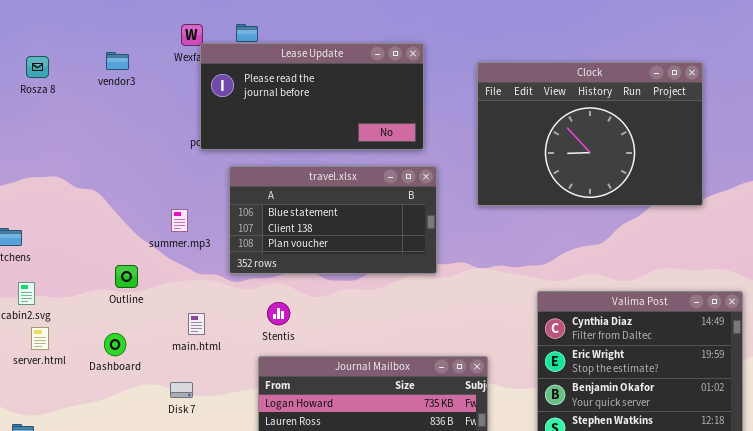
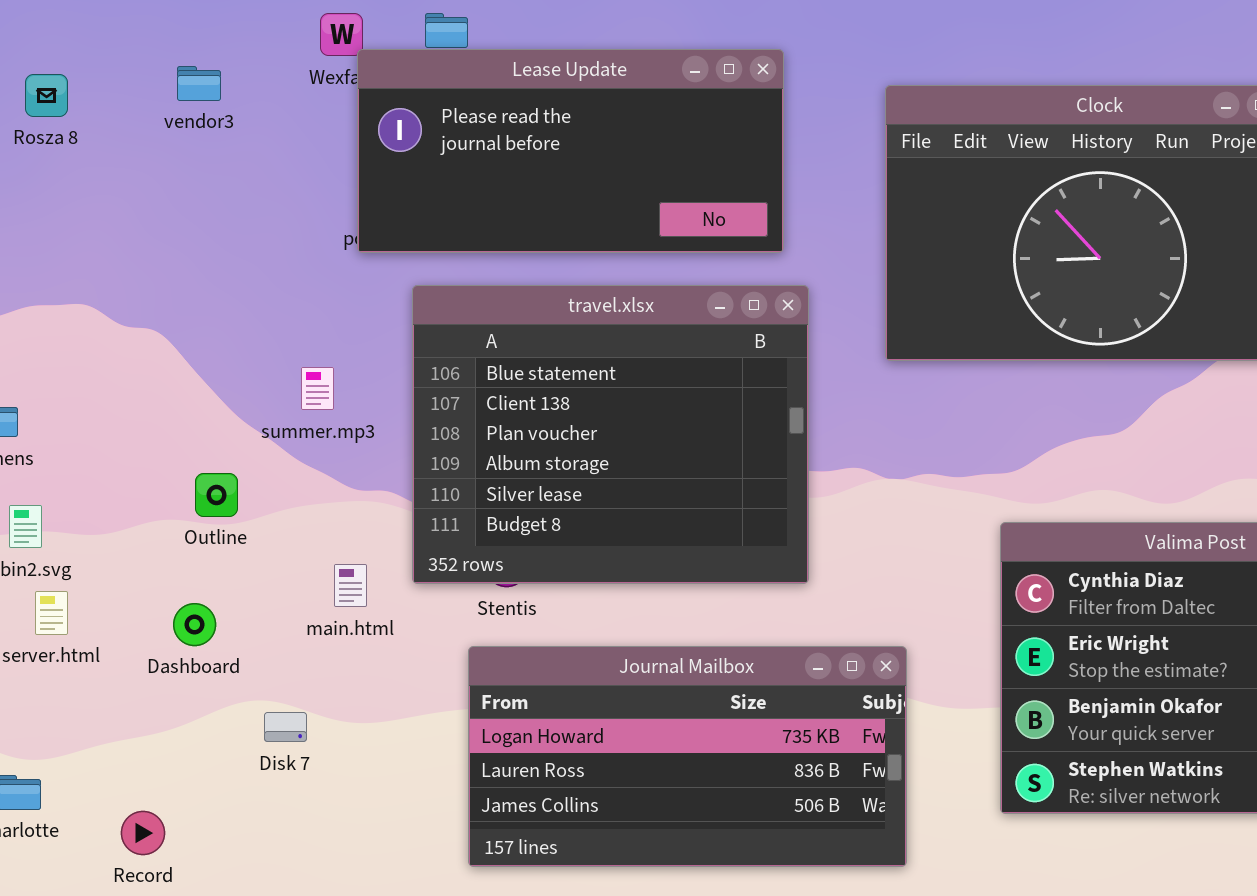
travel.xlsx: [229,166,437,274] -> [412,285,809,584], resized
Disk 7: [170,382,193,398] -> [264,712,307,742], moved

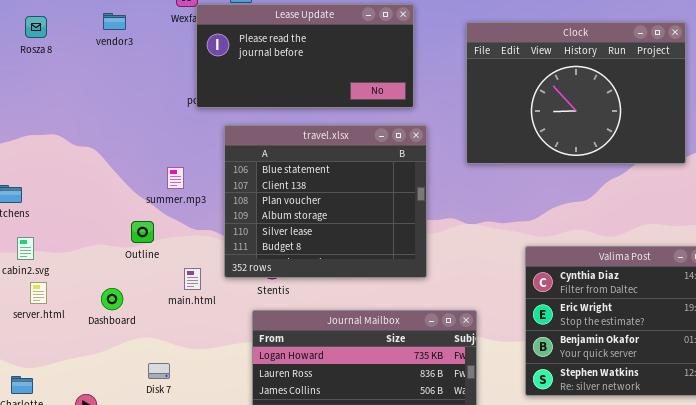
Outline: [195,473,238,517] -> [131,221,154,243], moved
Disk 7: [264,712,307,742] -> [148,363,170,379], moved

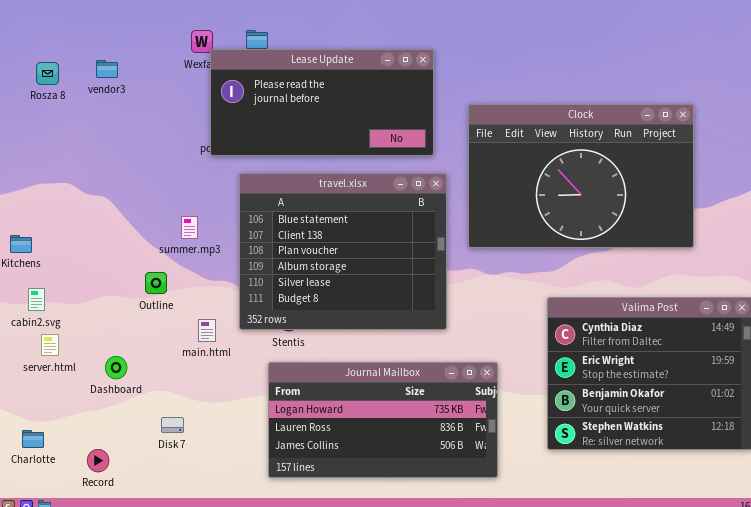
vendor3: [103,13,126,30] -> [96,60,118,78], moved
Clock: [466,22,686,164] -> [468,104,694,248], moved
Dashboard: [101,288,123,310] -> [105,356,127,379], moved

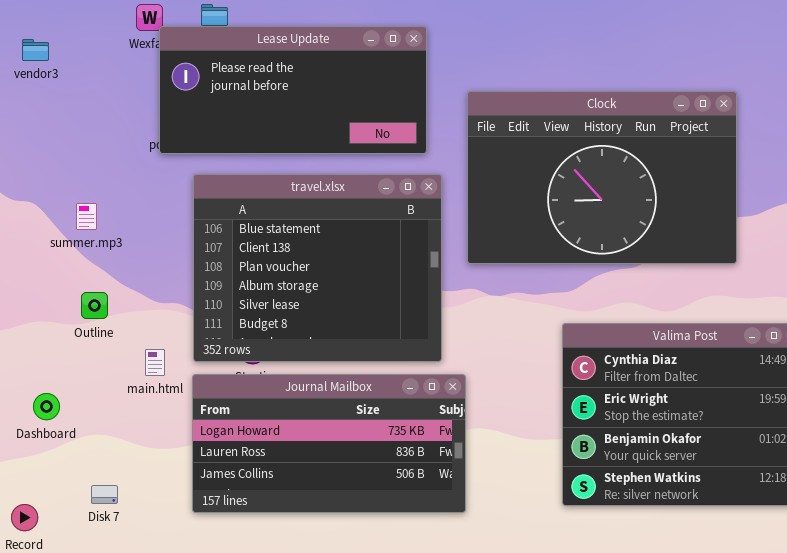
summer.mp3: [181,216,198,239] -> [76,203,97,230], moved
Journal Mailbox: [268,362,498,478] -> [192,374,466,513], moved
Disk 7: [161,417,184,433] -> [91,485,118,504], moved

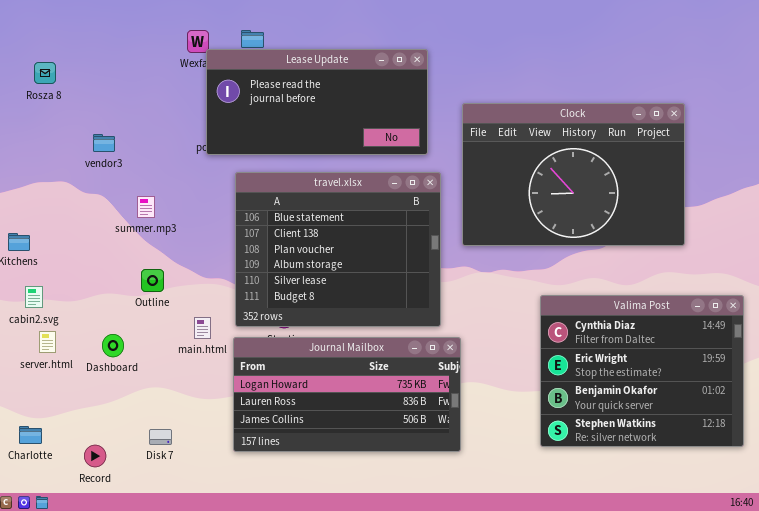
vendor3: [22,39,49,61] -> [93,134,115,152], moved
Dashboard: [33,393,60,420] -> [102,334,124,357], moved

